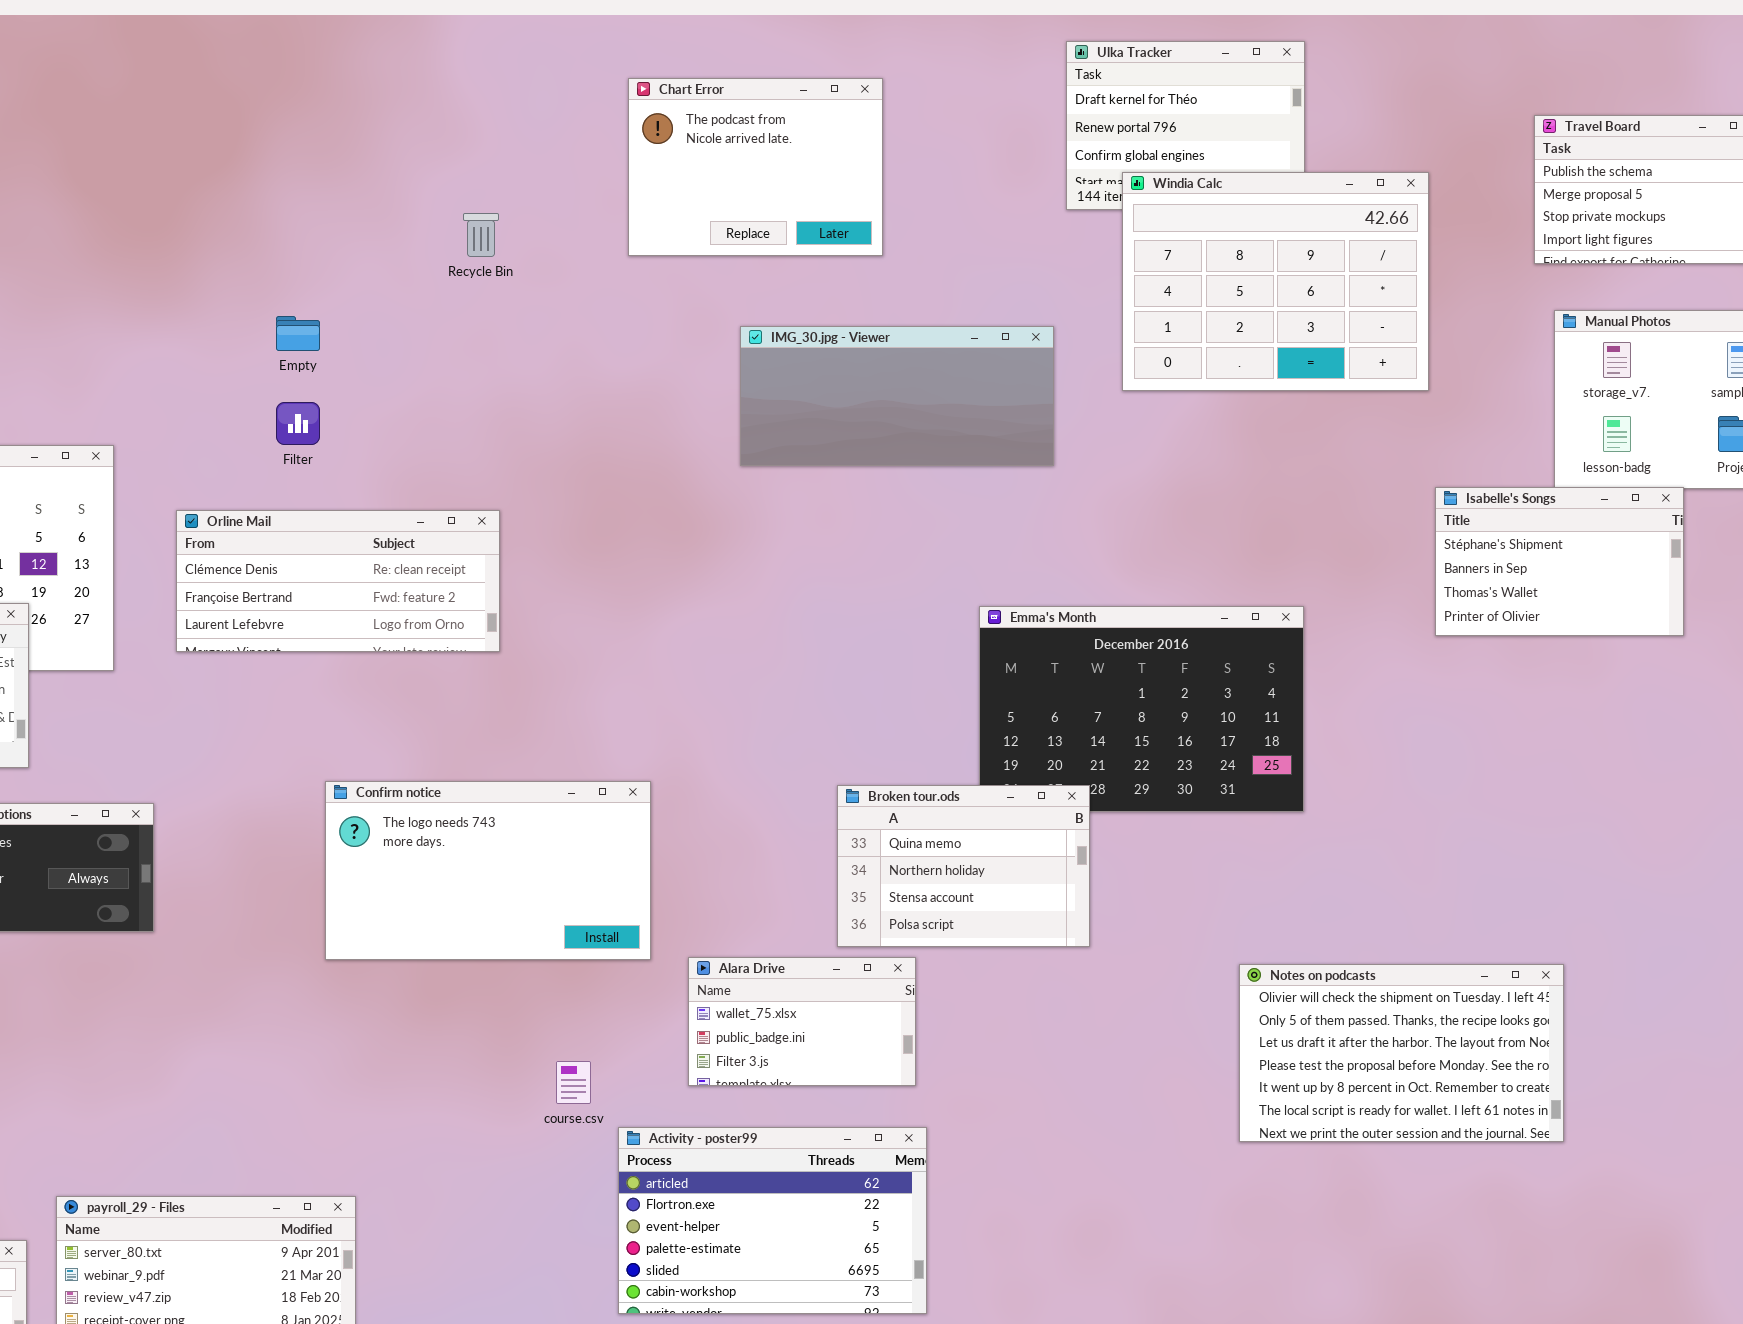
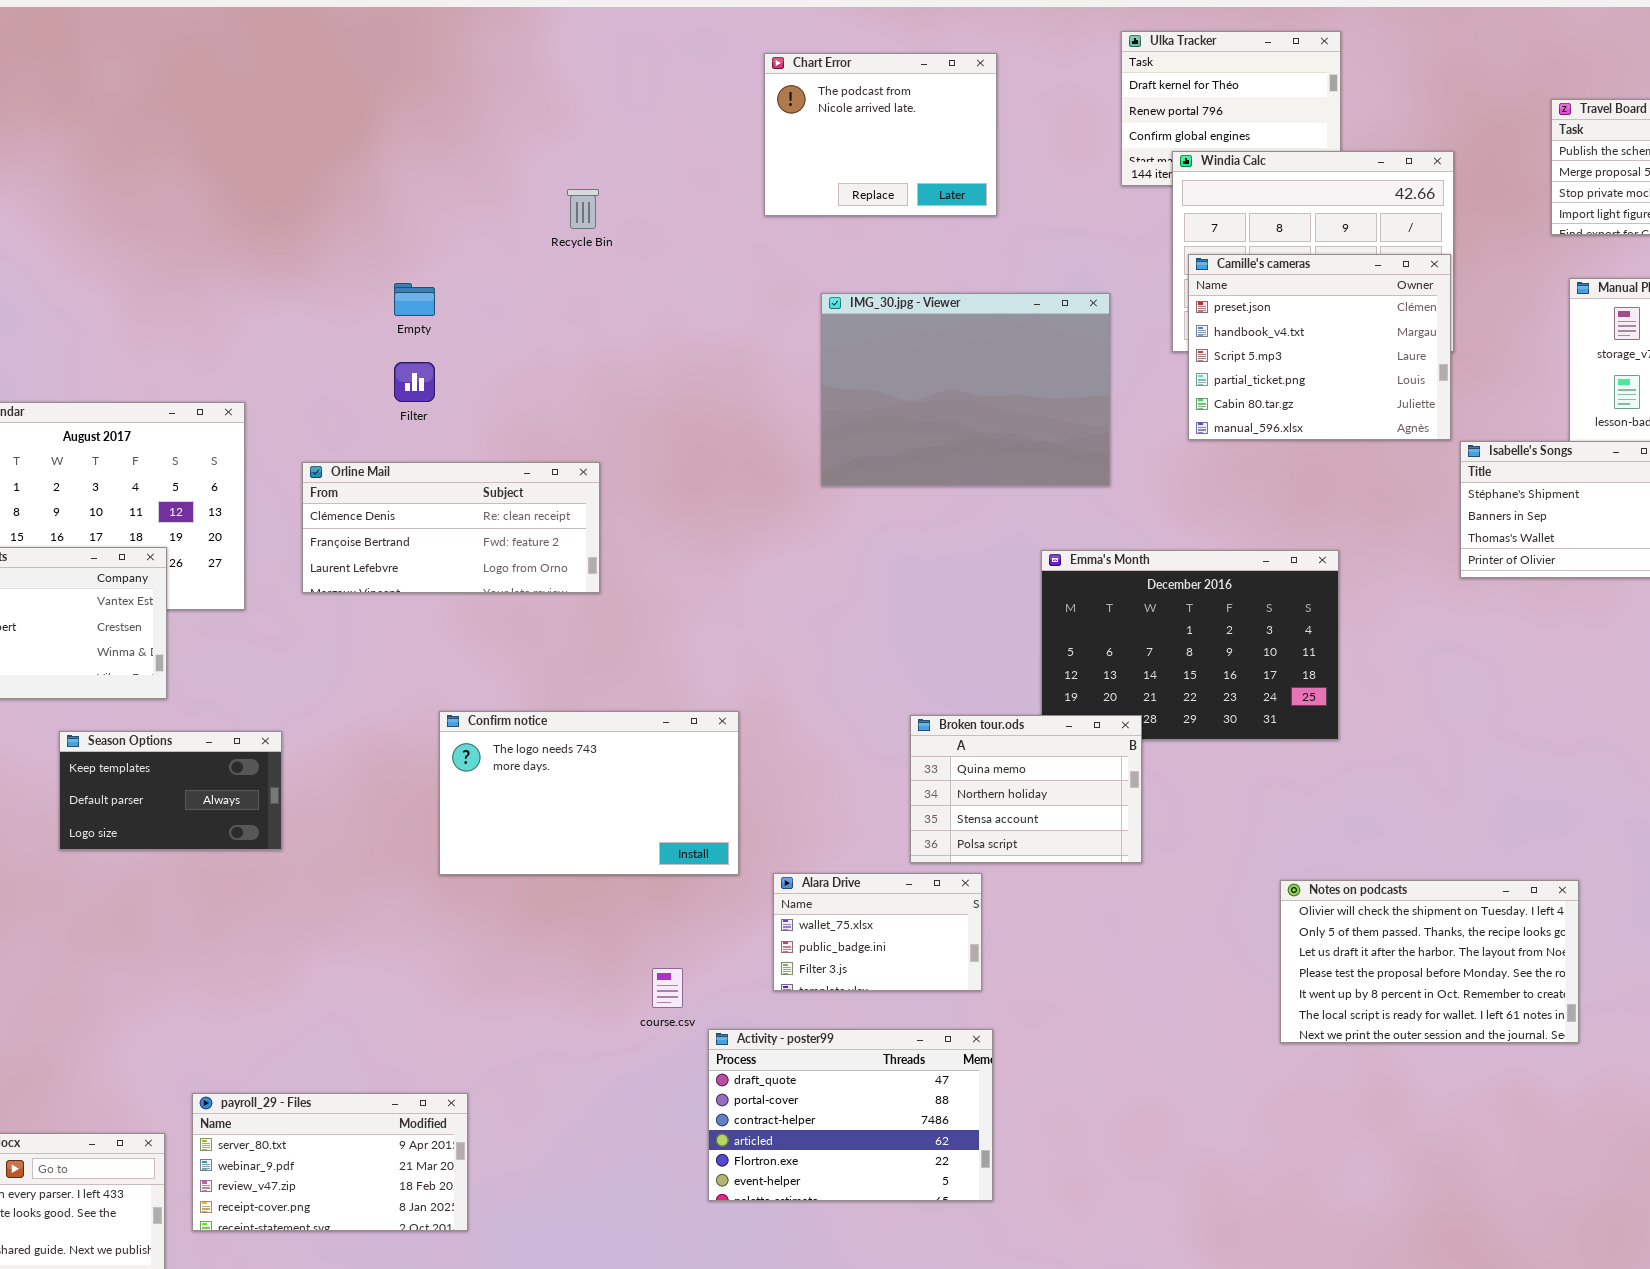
Chart Error: [628,78,883,256] -> [764,53,997,216], moved
Camille's cameras: none -> [1188,254,1451,440], opened
IMG_30.jpg - Viewer: [740,326,1054,466] -> [821,293,1110,486], resized
Activity - poster99: [618,1127,927,1314] -> [708,1029,993,1201], scrolled up 3 rows

